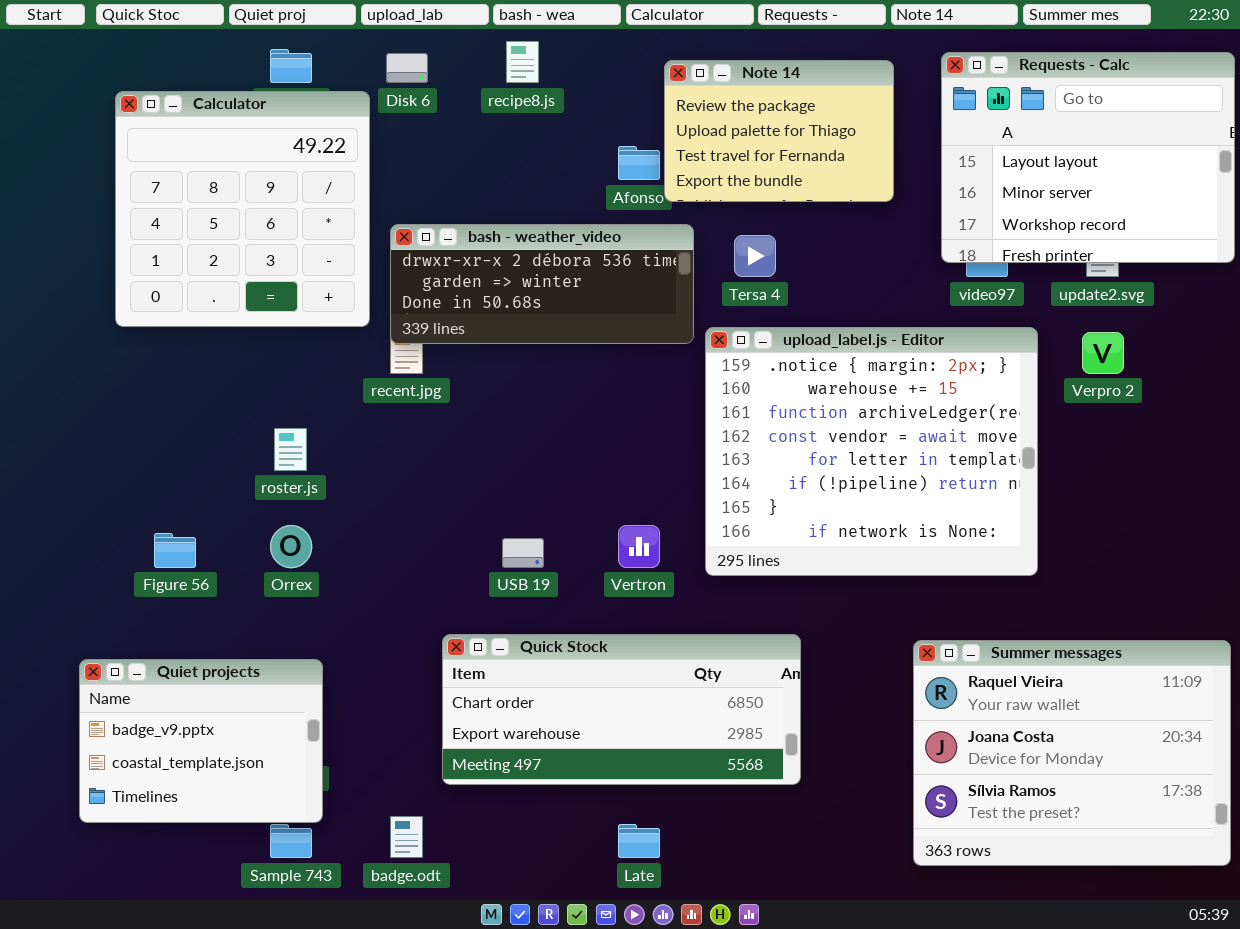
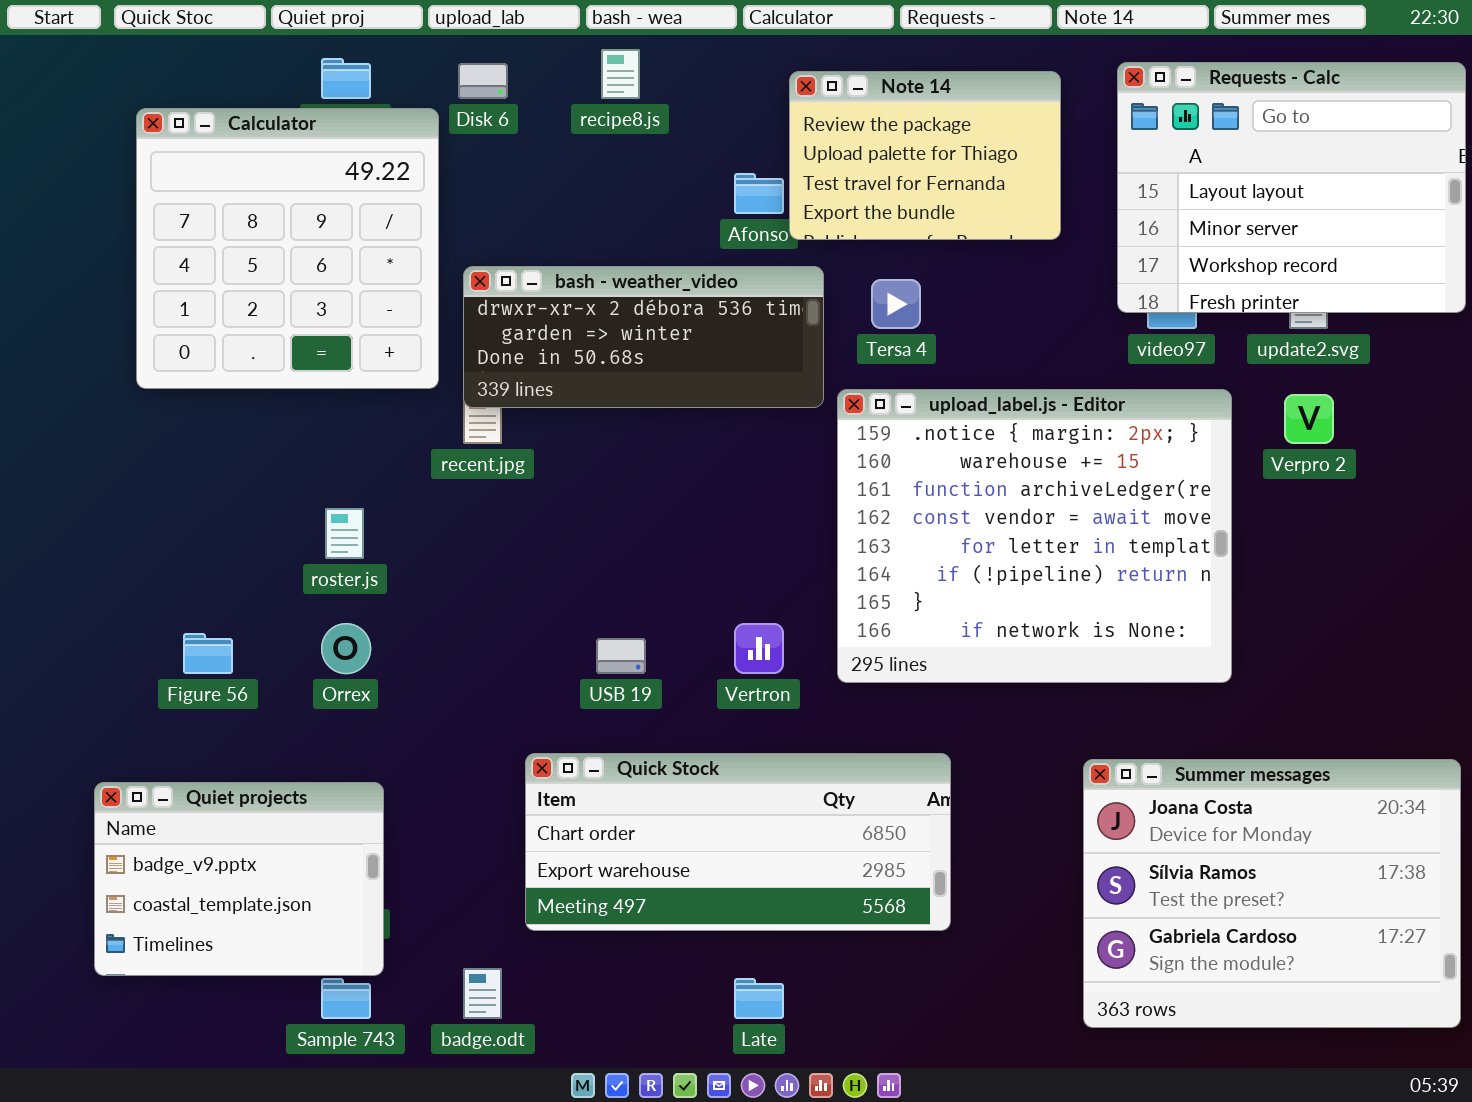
Summer messages: [913,640,1231,866] -> [1083,759,1461,1028], scrolled down 1 row

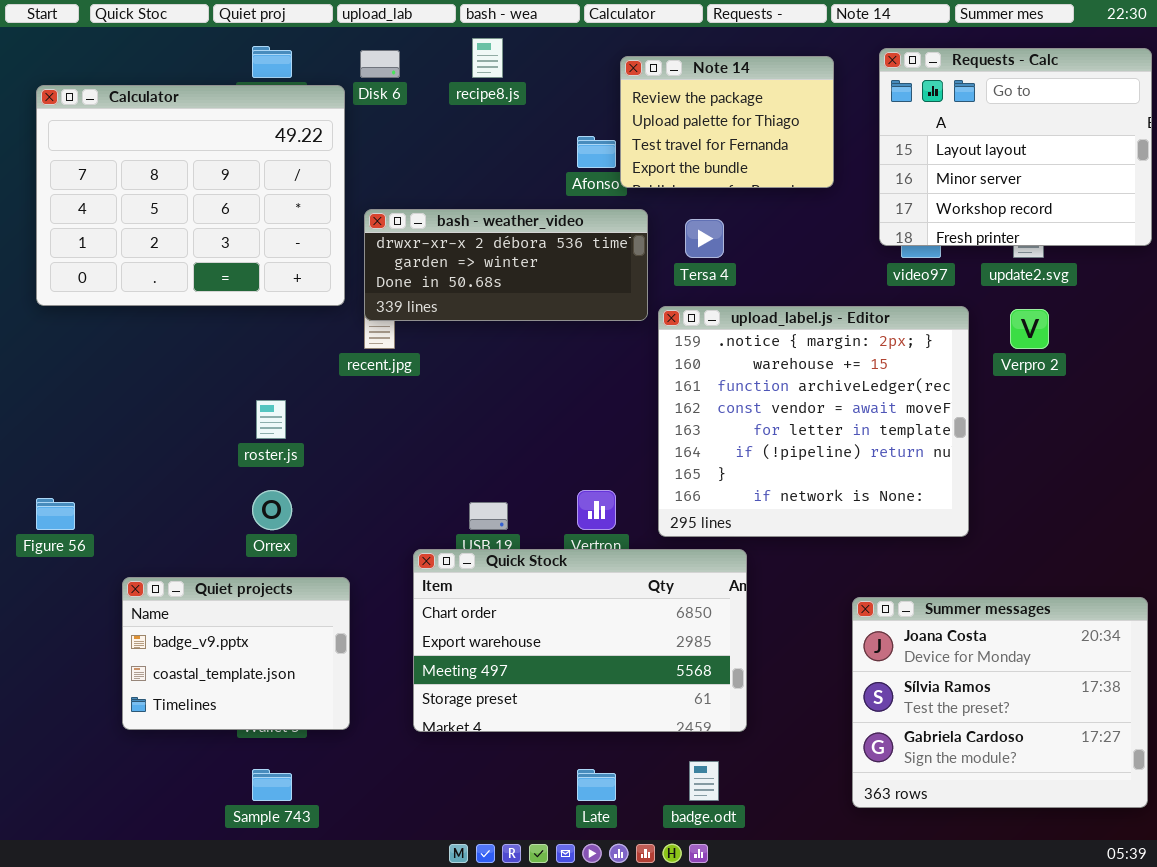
Calculator: [136,108,439,389] -> [36,85,345,306], resized
Figure 56: [183,633,233,674] -> [36,498,75,530], moved
Quick Stock: [525,753,951,931] -> [413,549,747,732], resized
Quiet projects: [94,782,384,976] -> [122,577,350,730], moved
badge.odt: [463,968,502,1019] -> [689,761,719,801], moved

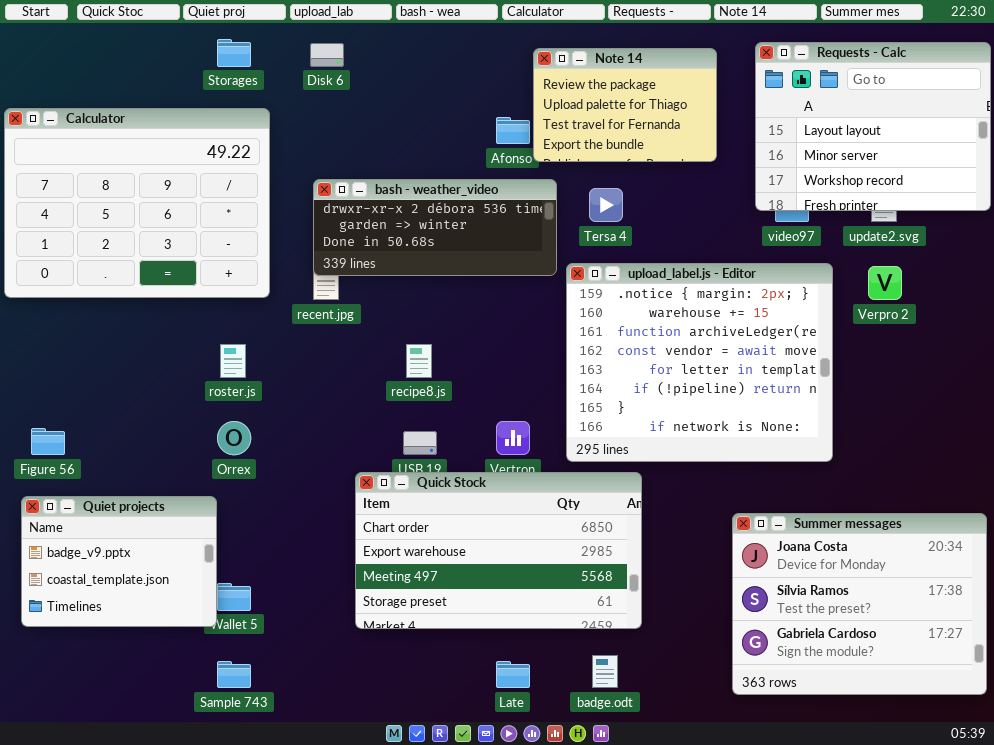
recipe8.js: [472,38,503,78] -> [406,344,432,378], moved
Calculator: [36,85,345,306] -> [4,108,270,298], moved
Quiet projects: [122,577,350,730] -> [21,496,217,627], moved

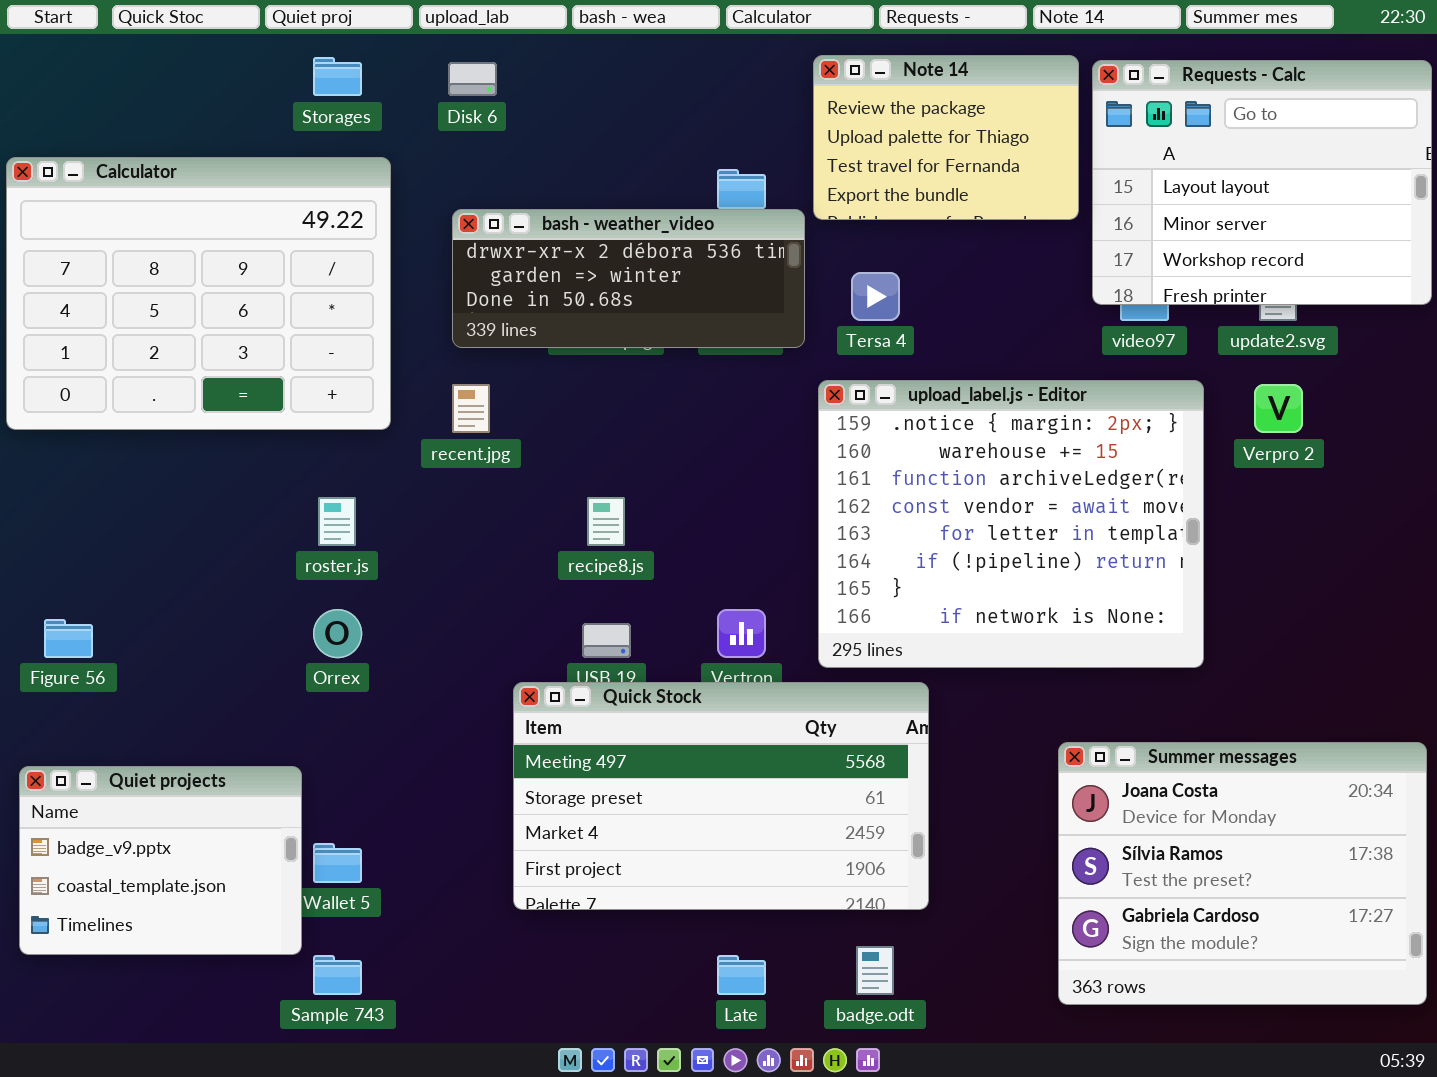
Note 14: [533,48,717,162] -> [813,55,1079,220], moved
bash - weather_video: [313,179,557,276] -> [452,209,805,348], moved
Quick Stock: [355,472,642,629] -> [513,682,929,910], scrolled down 2 rows
Quiet projects: [21,496,217,627] -> [19,766,302,955], moved

